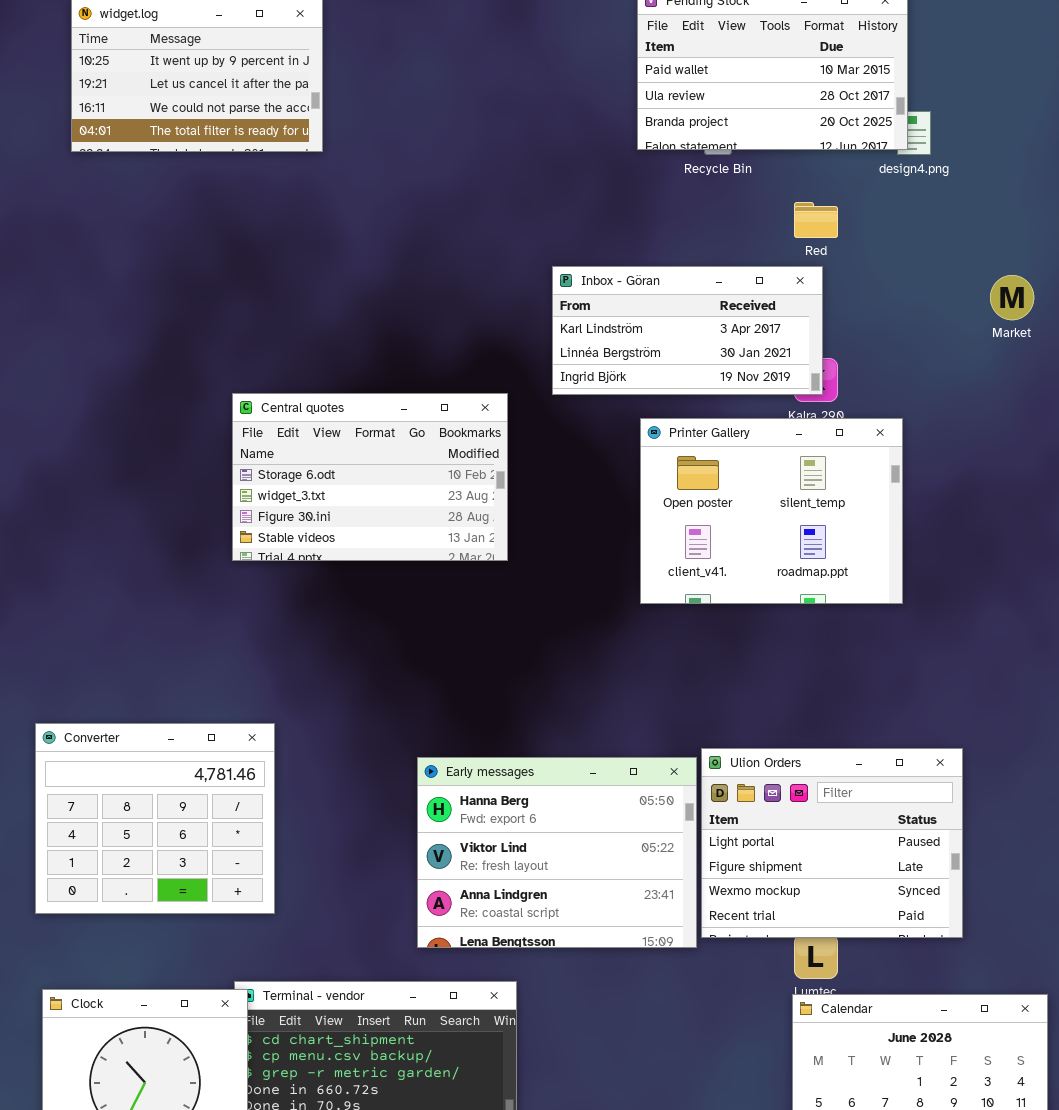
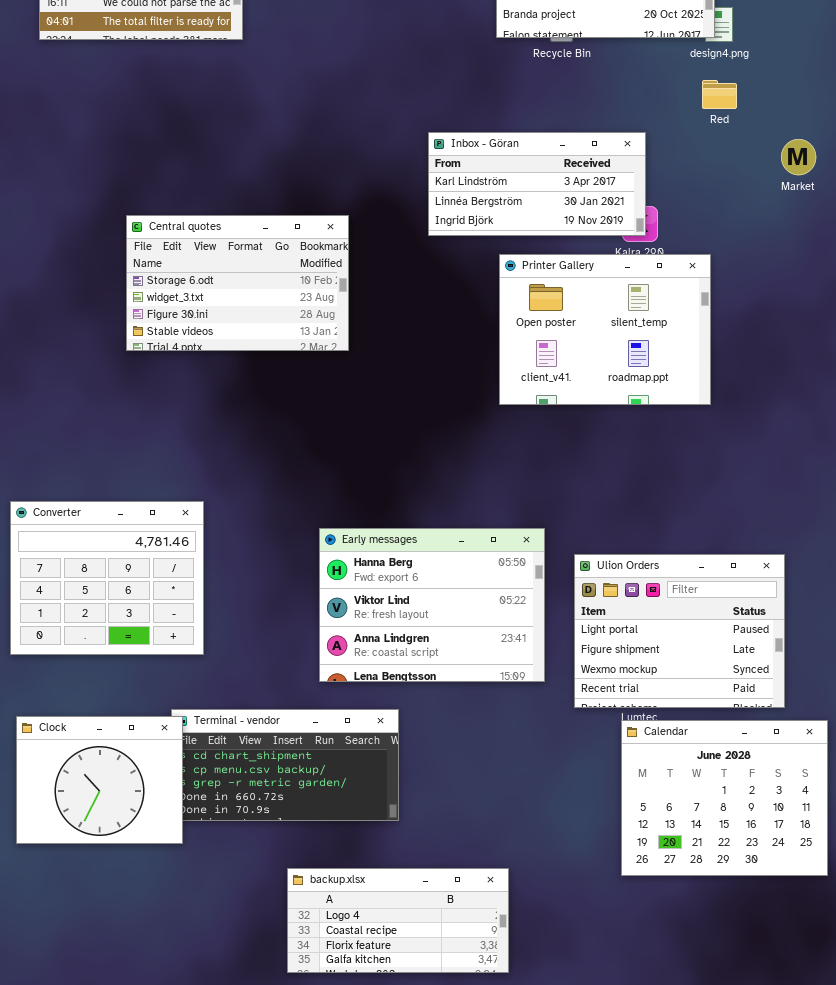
Red: [794,202,838,238] -> [702,80,737,109], moved
Central quotes: [232,393,508,561] -> [126,215,349,351], moved
Ulion Orders: [701,748,963,938] -> [574,554,785,708], moved

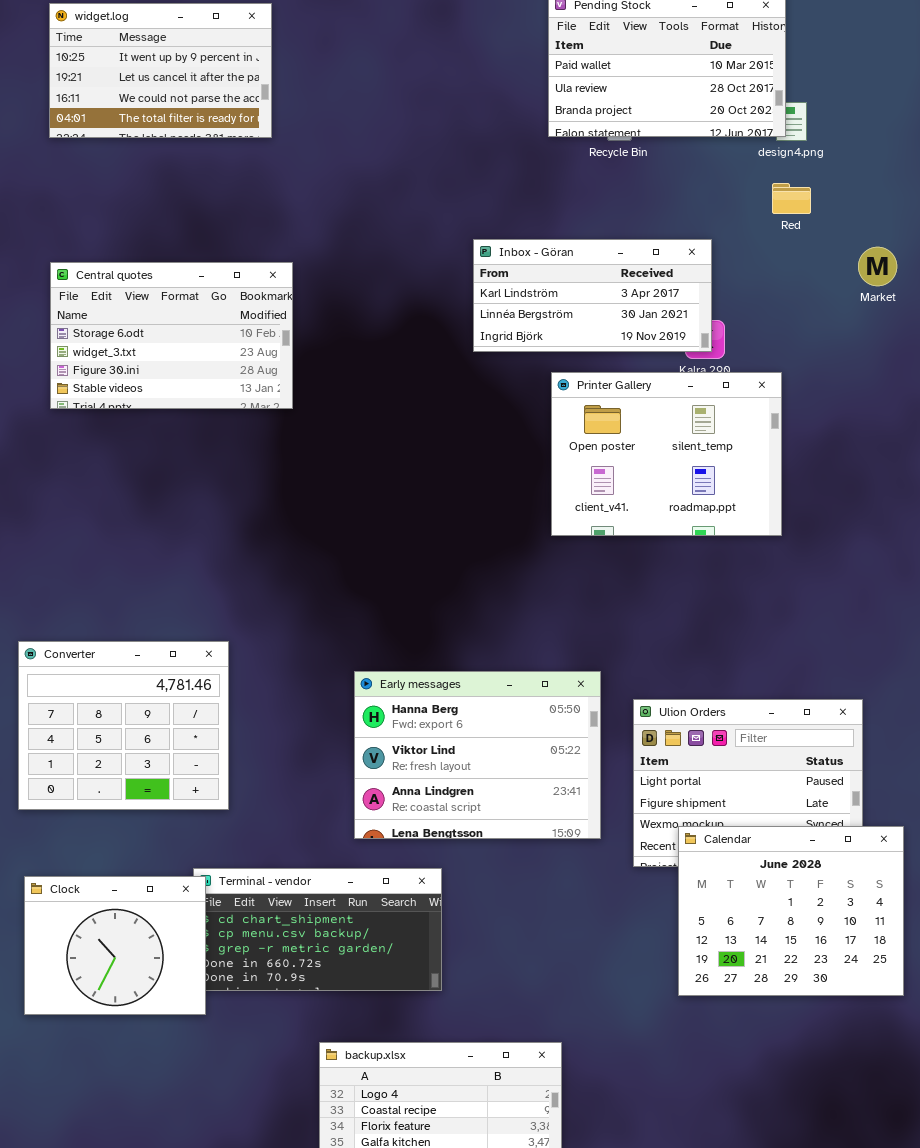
Central quotes: [126,215,349,351] -> [50,262,293,409], moved
Calendar: [621,720,828,876] -> [678,826,904,996], moved

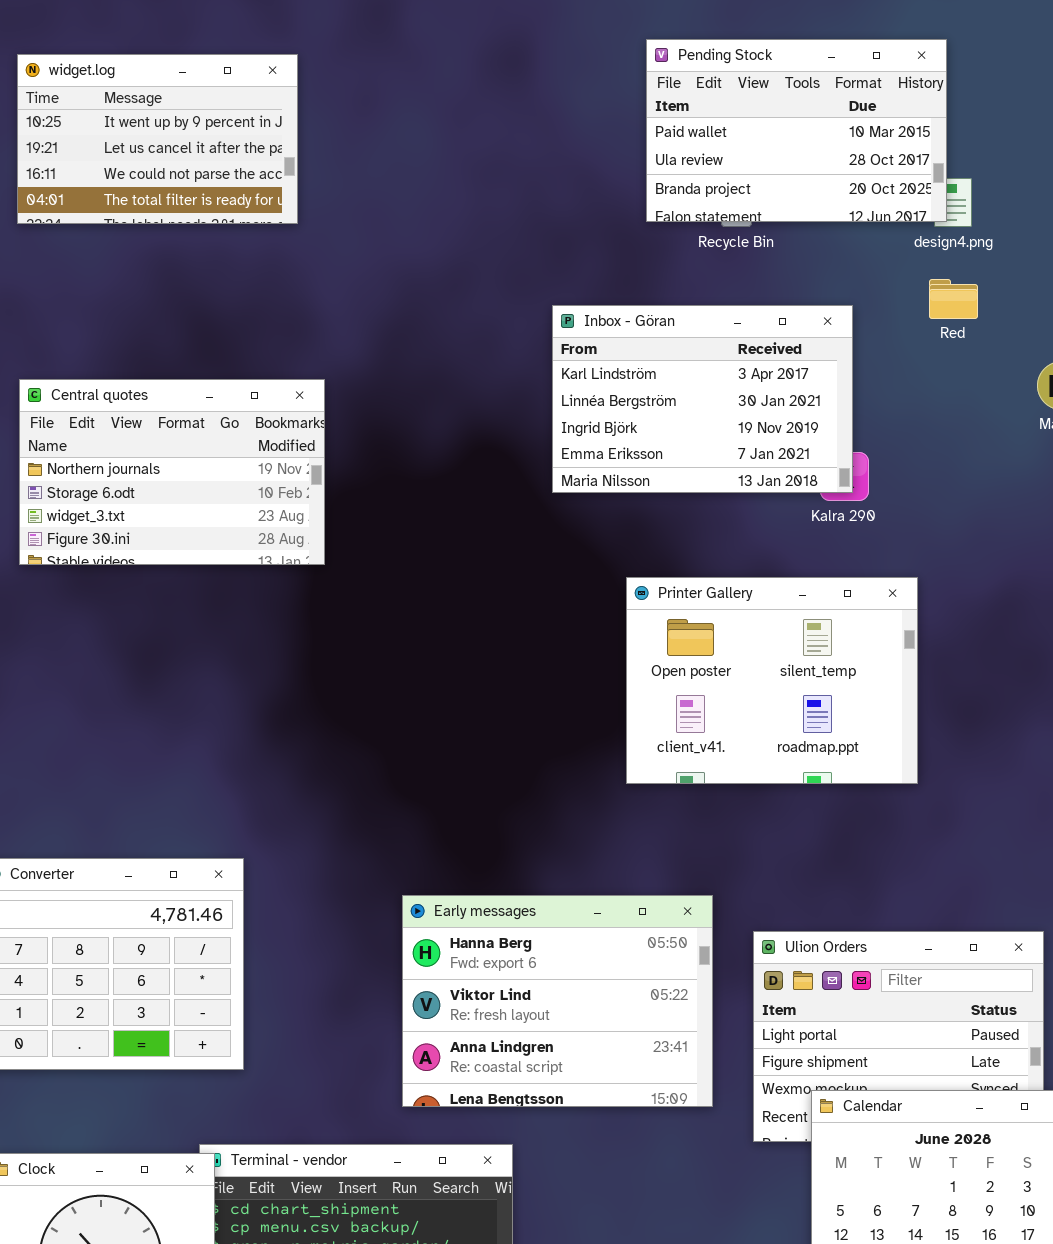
Inbox - Göran: [473,239,712,352] -> [552,305,853,493], resized
Central quotes: [50,262,293,409] -> [19,379,325,565], scrolled up 1 row
Printer Gallery: [551,372,782,536] -> [626,577,918,784], moved

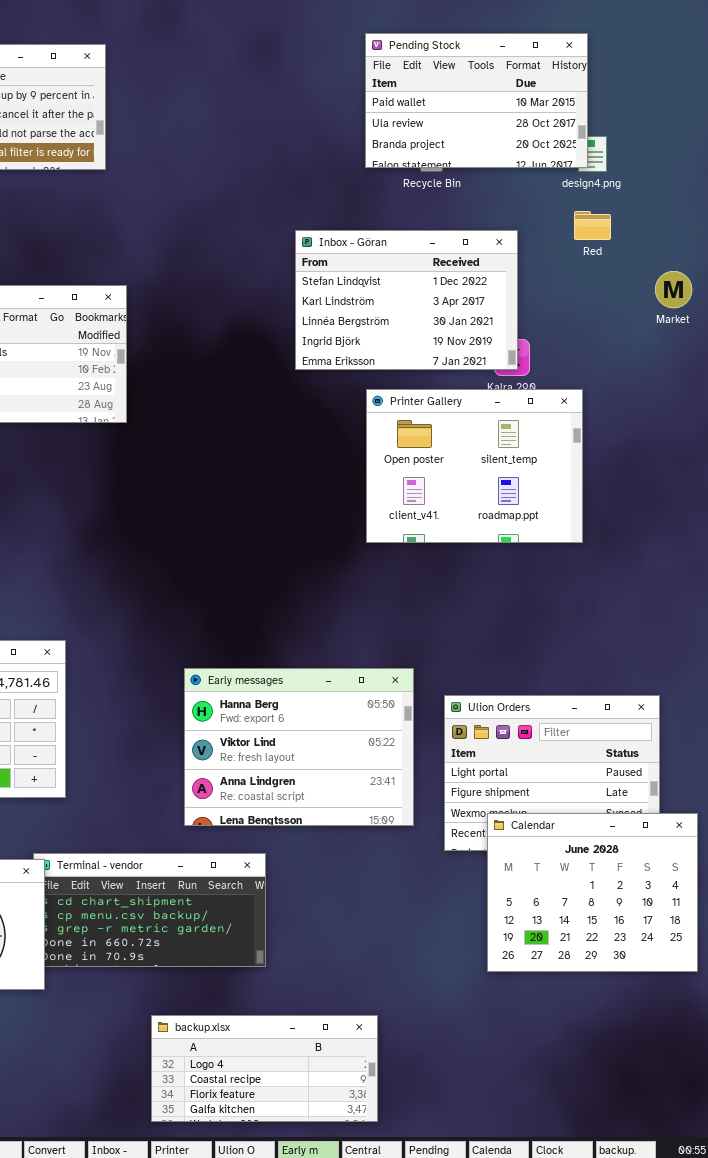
Inbox - Göran: [552,305,853,493] -> [295,230,518,370], scrolled up 1 row
Printer Gallery: [626,577,918,784] -> [366,389,583,543], moved

